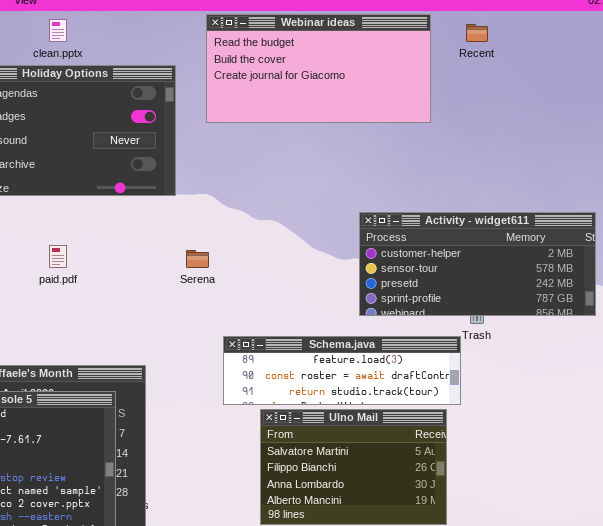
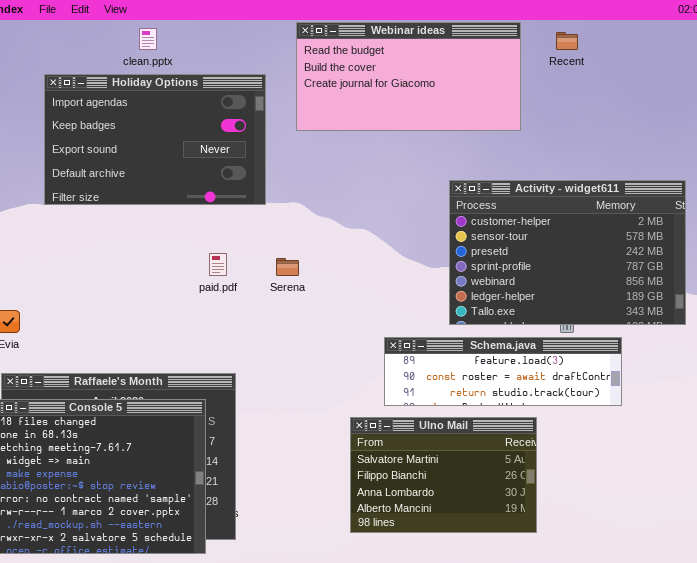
Activity - widget611: [359,212,596,316] -> [449,180,686,325], resized
paid.pdf: [49,245,67,268] -> [209,253,227,276], moved
Schema.java: [223,336,461,405] -> [384,337,622,406], moved

